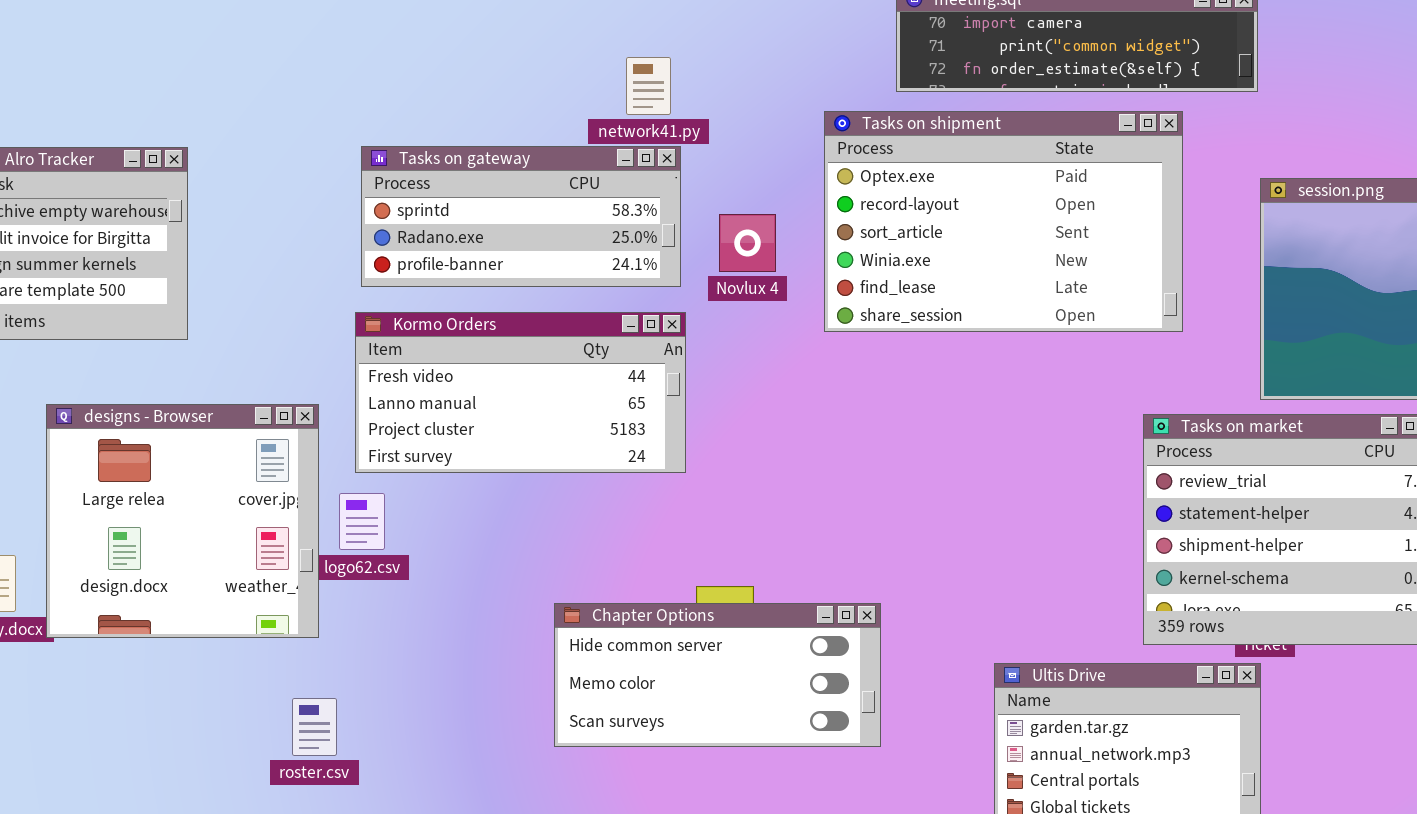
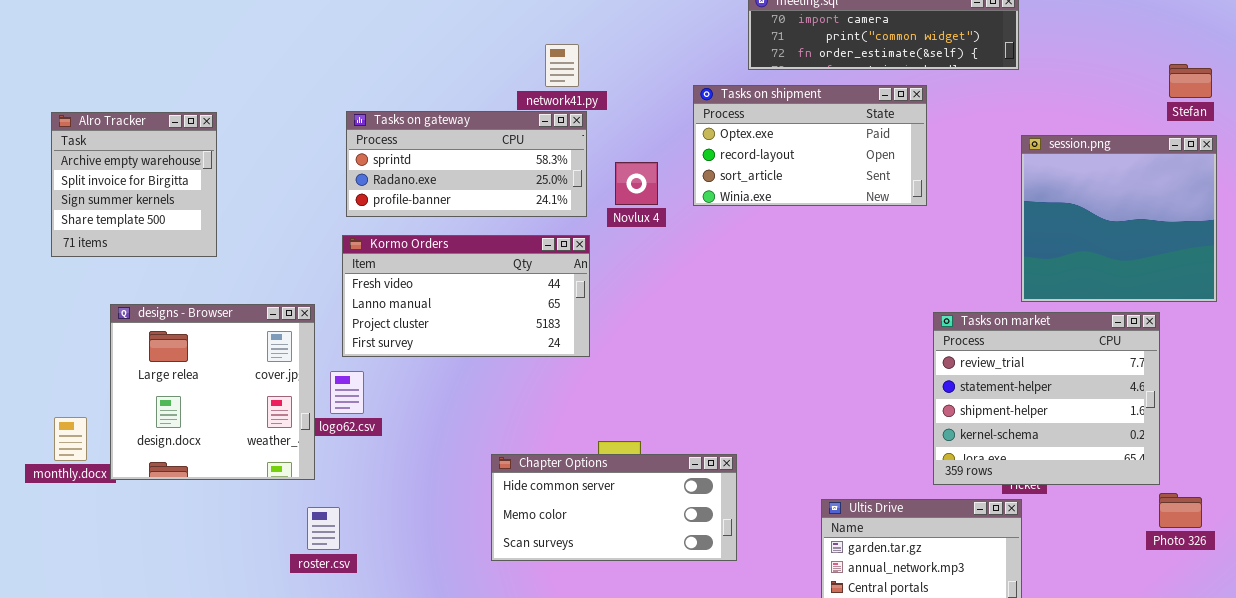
Tasks on shipment: [824,111,1183,332] -> [693,85,927,206], resized
roster.csv: [292,698,337,756] -> [307,507,340,550], moved

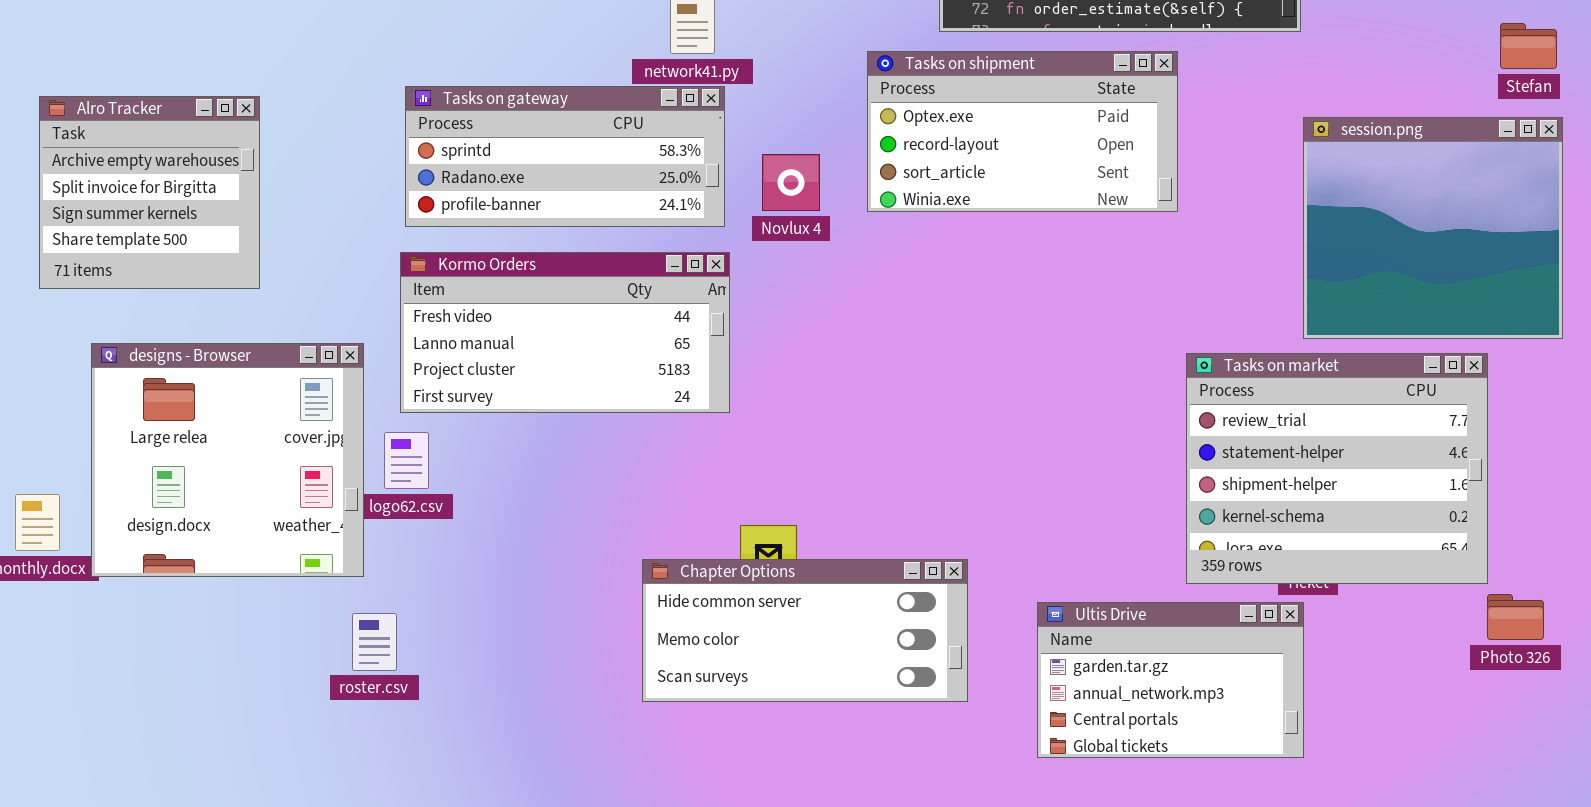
Alro Tracker: [51,112,217,257] -> [39,96,260,289], moved
Chapter Options: [491,454,737,561] -> [642,559,968,702], moved

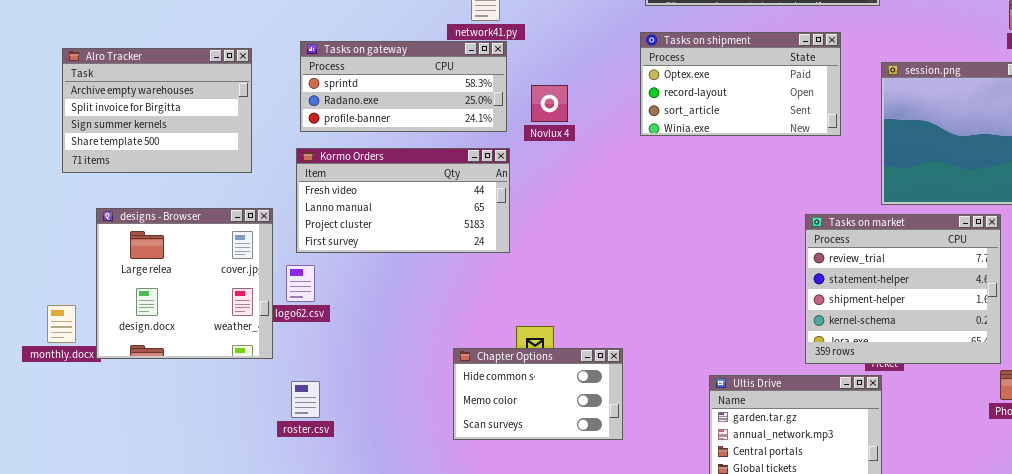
Tasks on shipment: [867,51,1178,212] -> [640,32,841,136], moved
Alro Tracker: [39,96,260,289] -> [62,48,252,173], resized
Chapter Options: [642,559,968,702] -> [453,348,623,440], resized
roster.csv: [352,613,397,671] -> [291,381,320,418], moved

